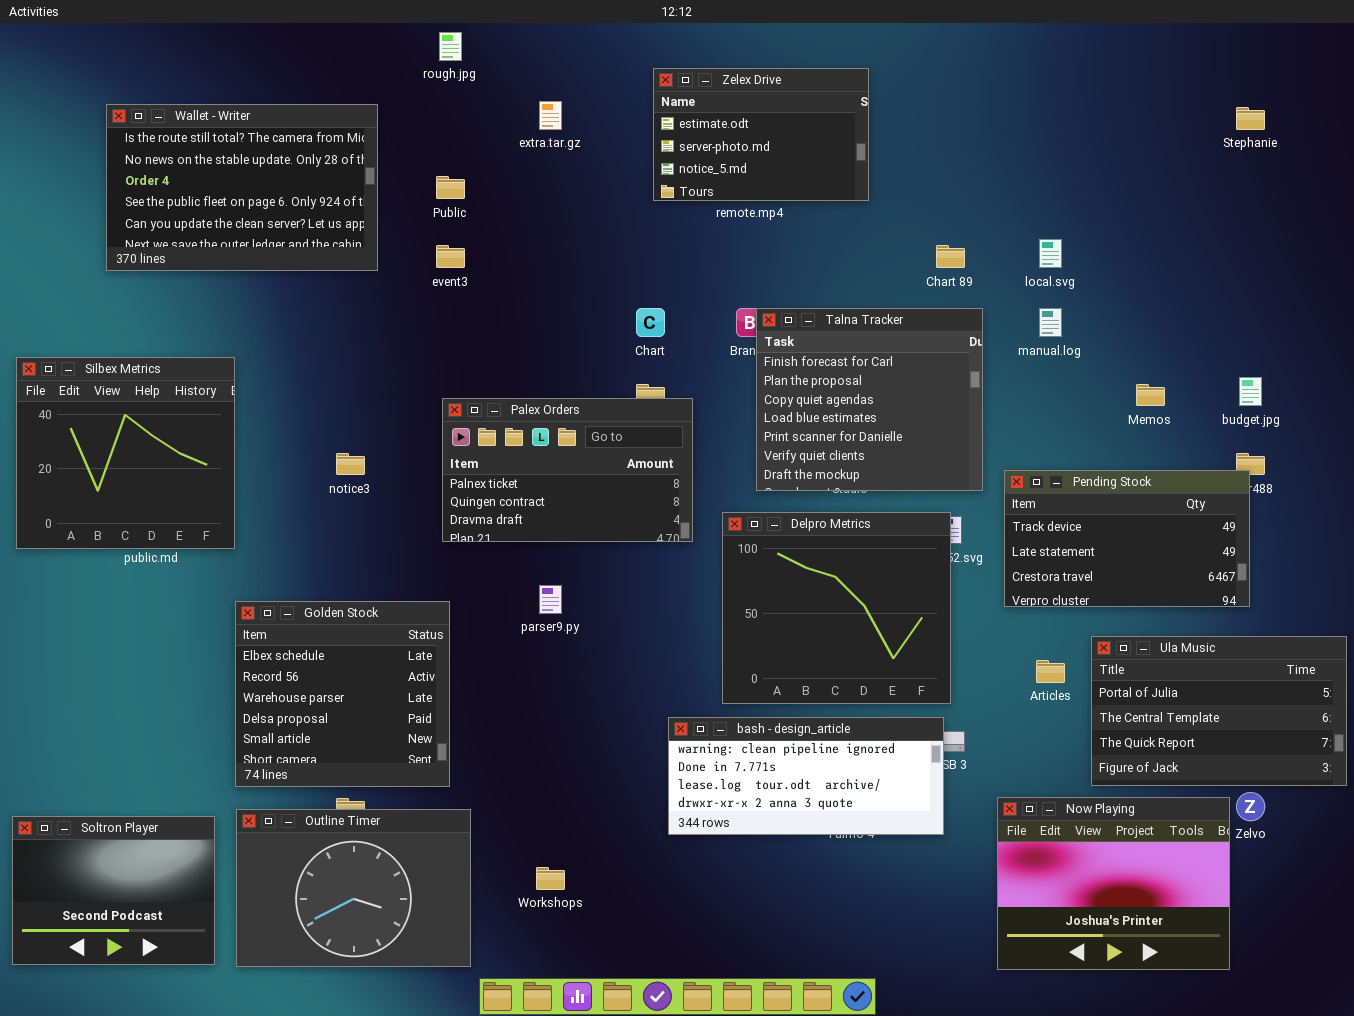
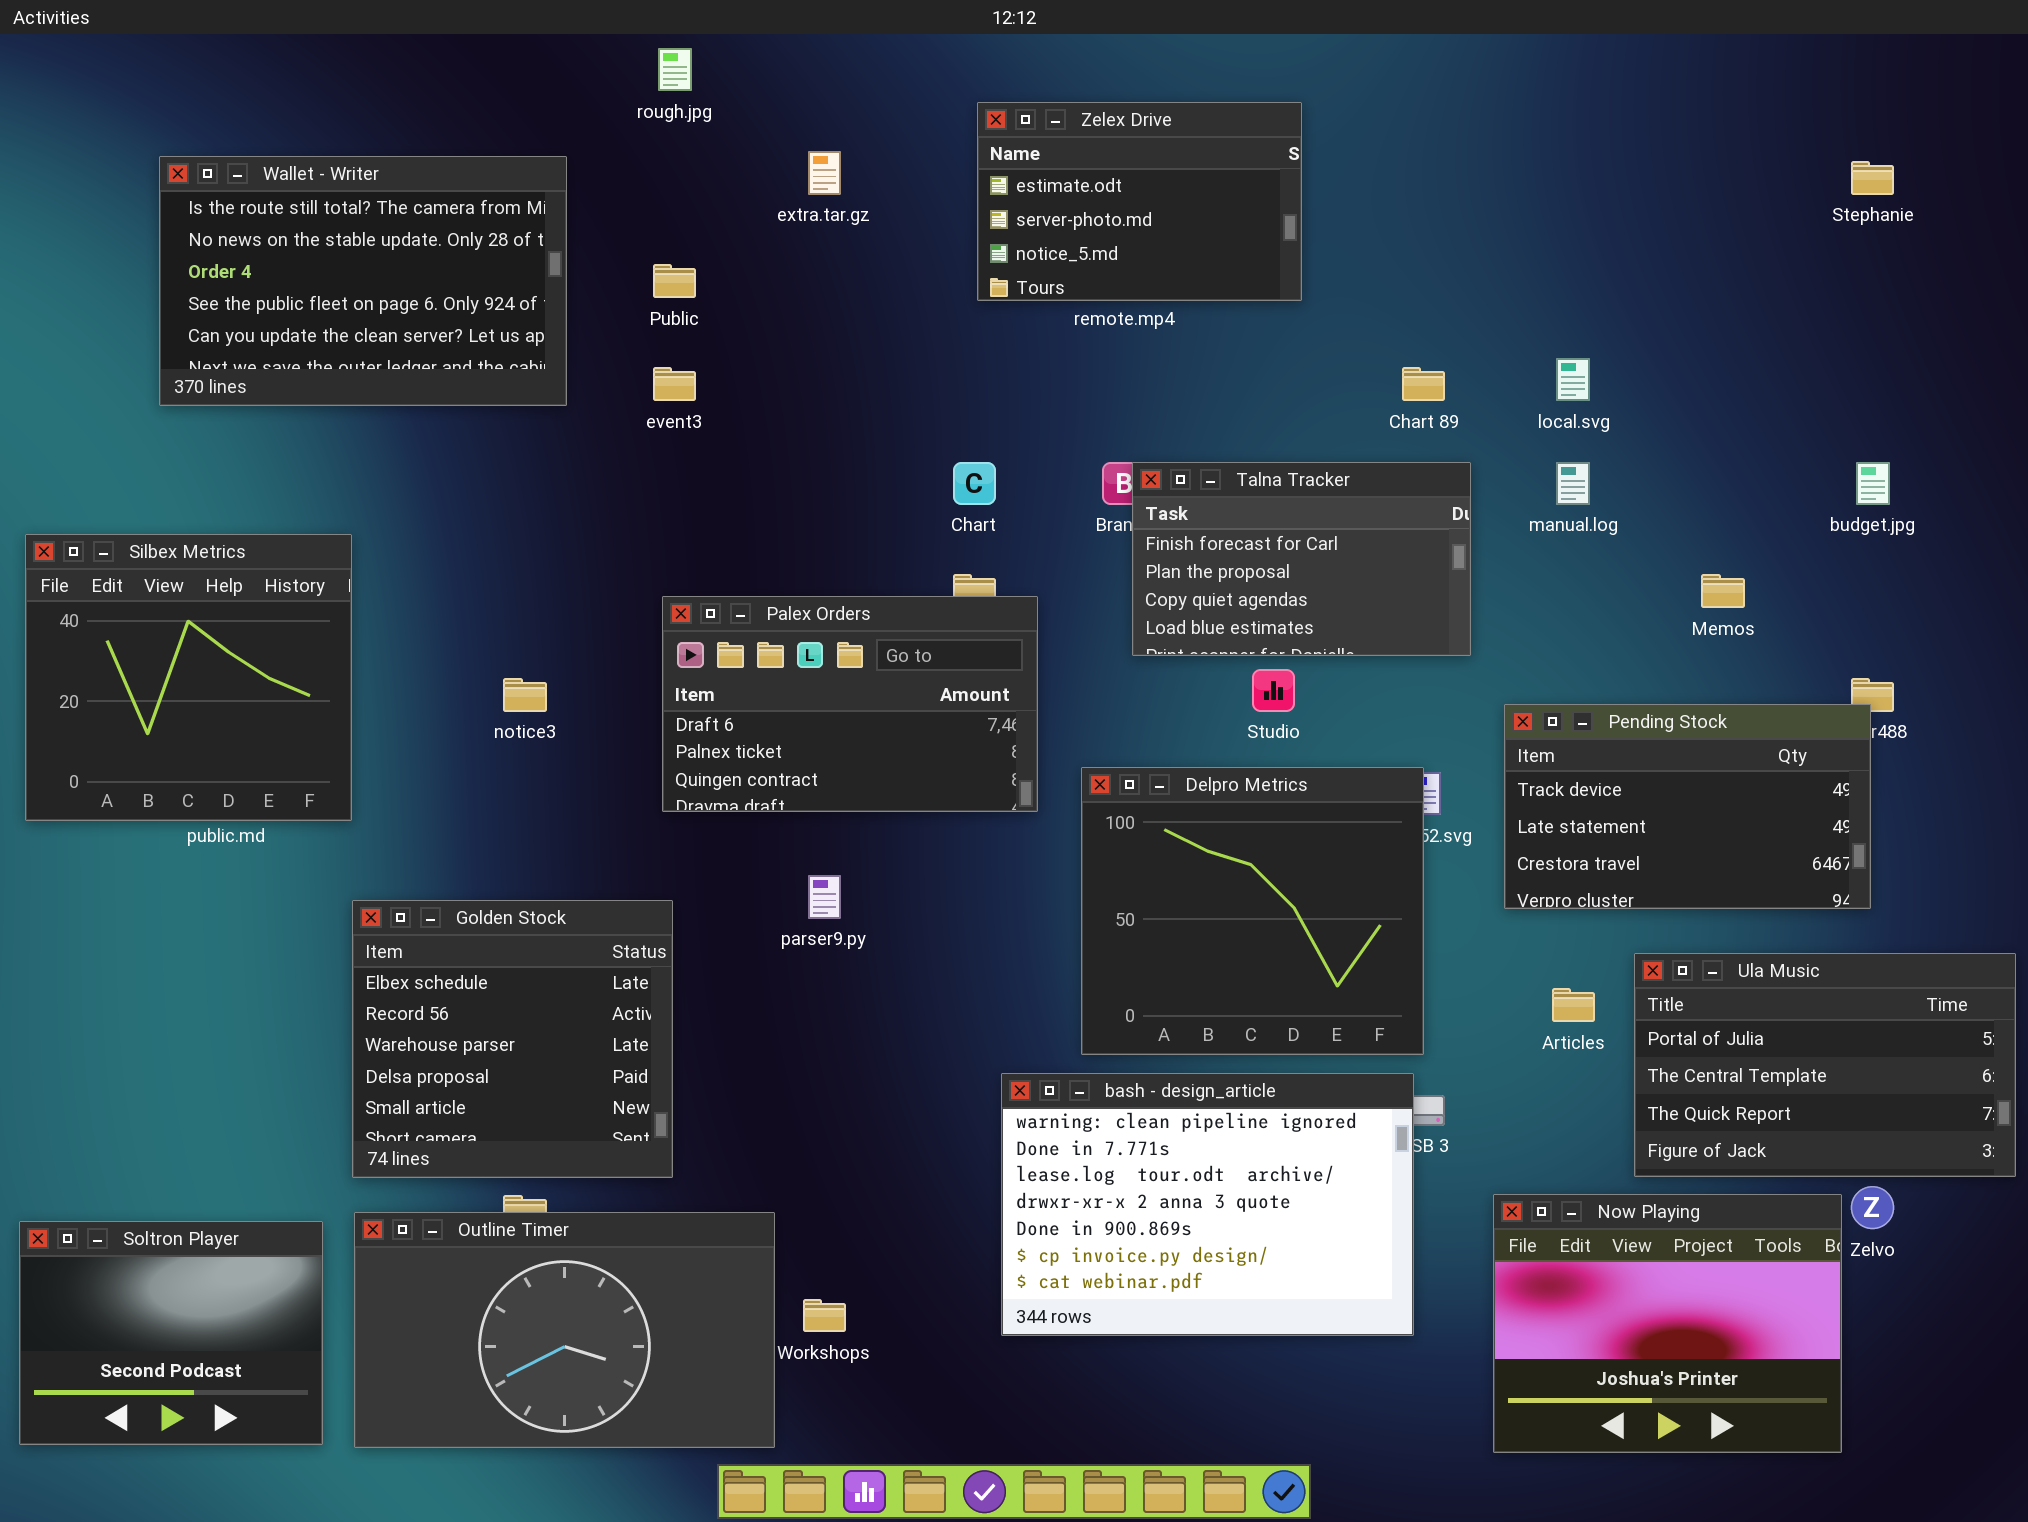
Talna Tracker: [756,308,983,491] -> [1132,462,1471,656], resized
budget.jpg: [1239,377,1262,406] -> [1856,462,1890,505], moved
Palex Orders: [442,398,693,542] -> [662,596,1038,812], scrolled up 1 row
bash - design_article: [668,717,944,835] -> [1001,1073,1414,1336], resized
Outline Timer: [236,809,471,967] -> [354,1212,775,1448], resized

